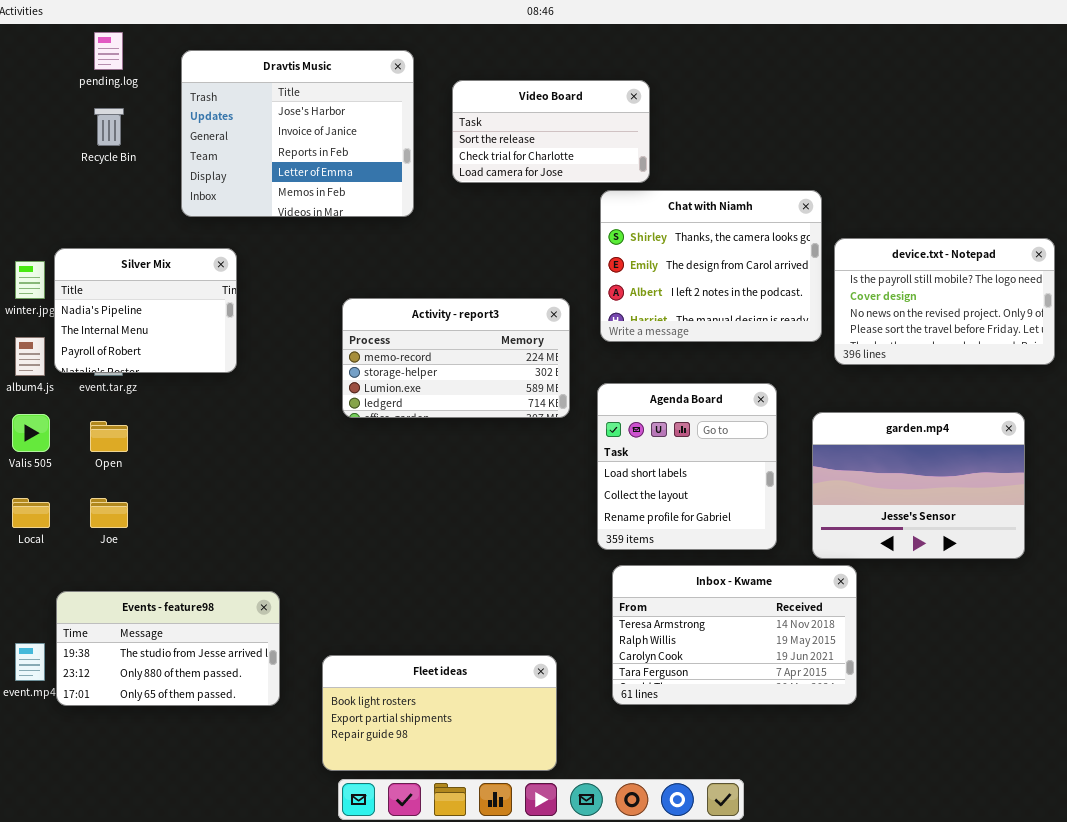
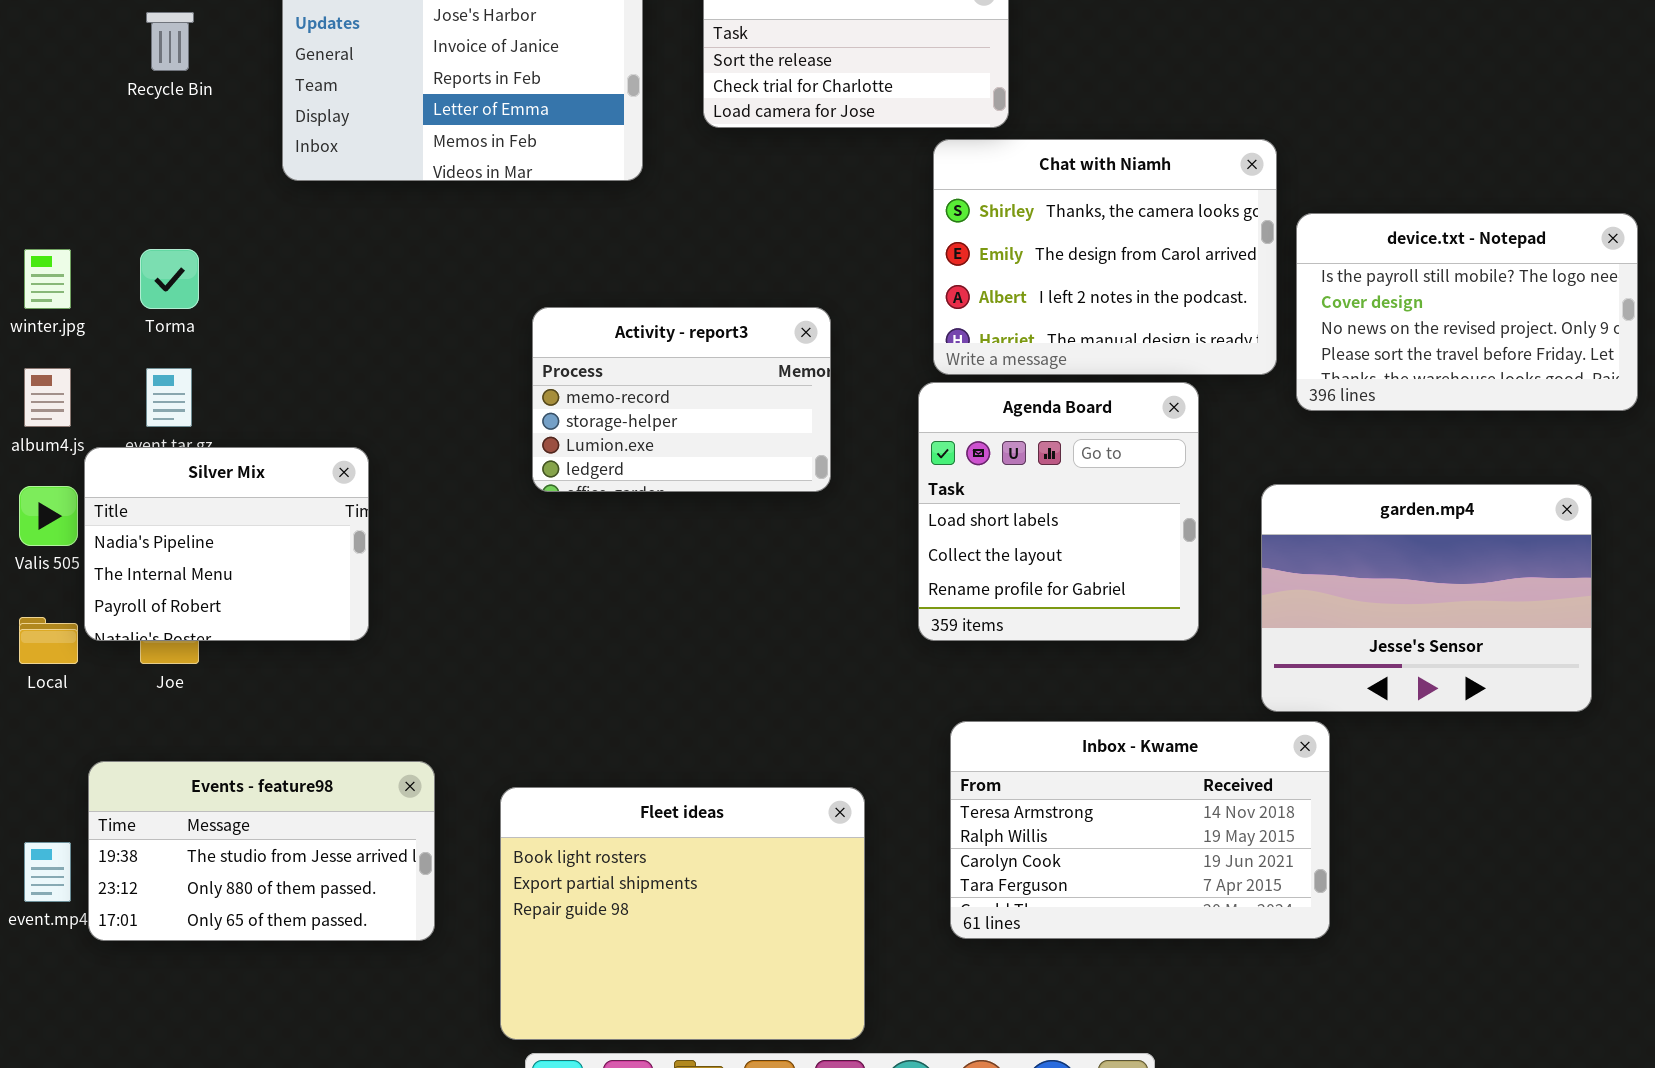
Silver Mix: [54,248,237,373] -> [84,447,369,641], moved
Activity - report3: [342,298,570,418] -> [532,307,831,492], resized
Agenda Board: [597,383,777,550] -> [918,382,1199,641], moved
Fleet ideas: [322,655,557,771] -> [500,787,865,1040], resized

